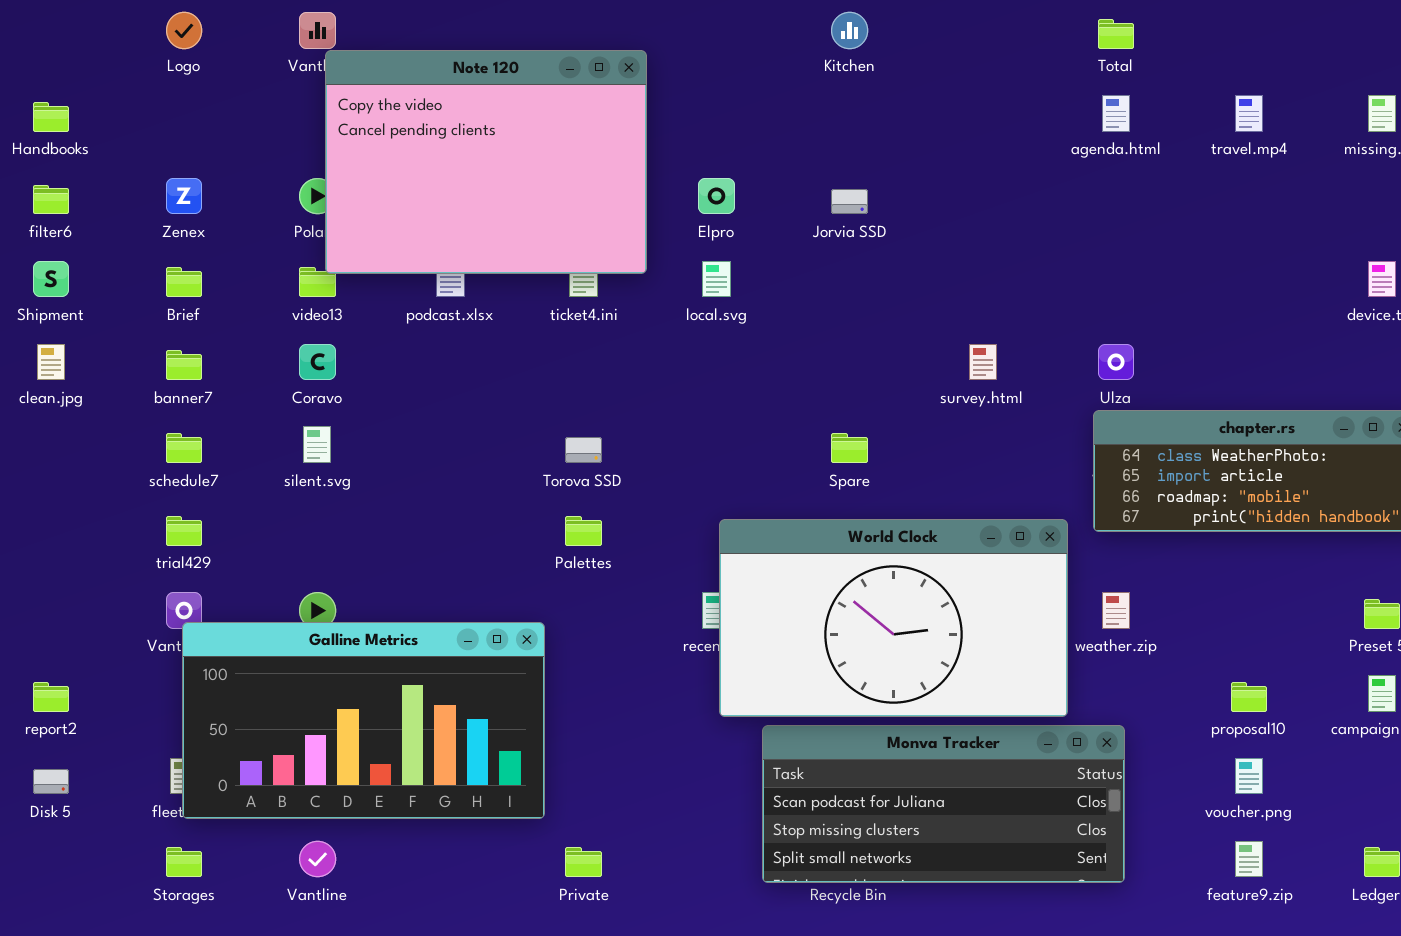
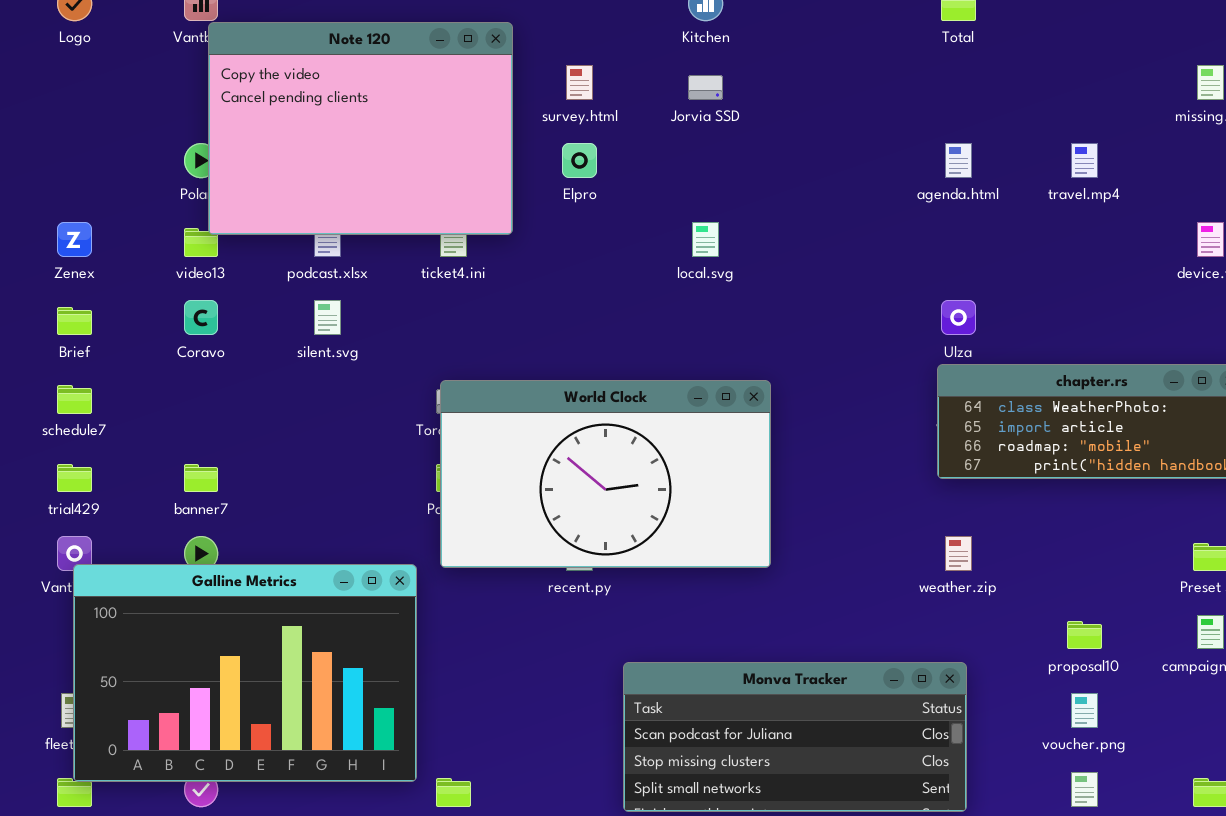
agenda.html: [1102,95,1130,132] -> [945,143,972,178], moved
travel.mp4: [1235,95,1263,132] -> [1071,143,1098,178], moved
Zenex: [166,178,202,214] -> [57,222,92,257], moved
Jorvia SSD: [831,189,868,214] -> [688,75,723,100], moved
local.svg: [702,261,731,297] -> [692,222,719,257], moved
Brief: [166,267,202,297] -> [57,307,92,335], moved
survey.html: [969,344,997,380] -> [566,65,593,100], moved
banner7: [166,350,202,380] -> [184,464,218,492], moved
silent.svg: [303,426,331,463] -> [314,300,341,335], moved
World Clock: [719,519,1068,717] -> [440,380,771,568], moved
Galline Metrics: [182,622,545,819] -> [73,564,417,782], resized

